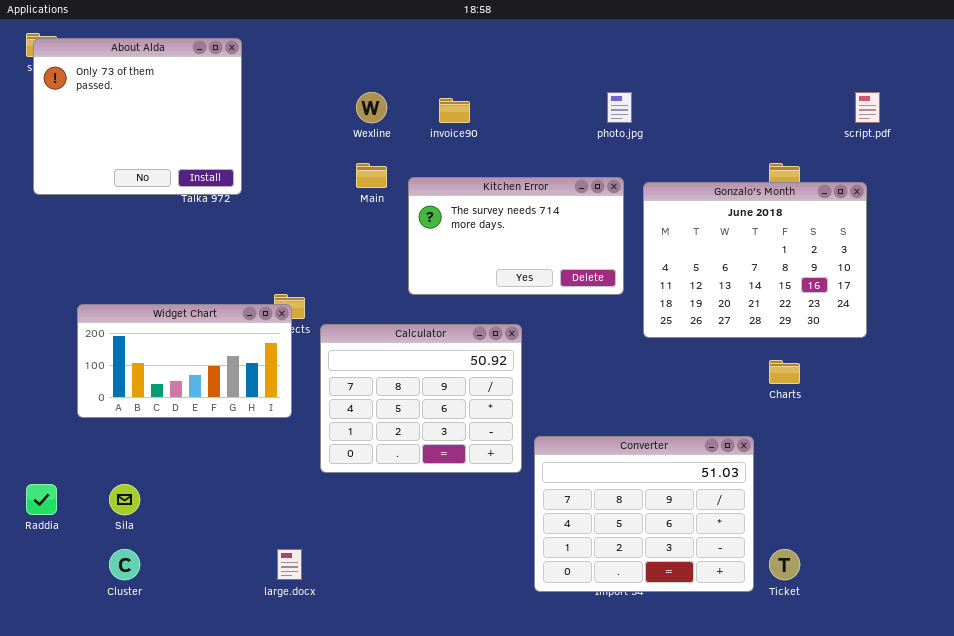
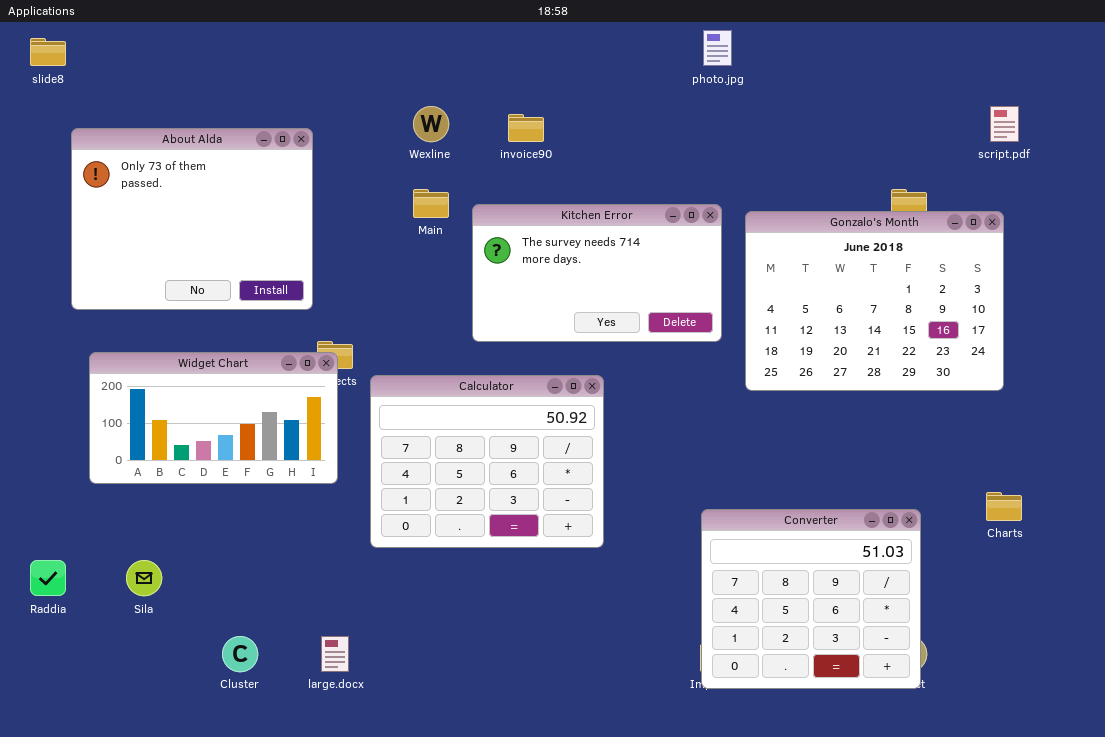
About Alda: [33,38,242,195] -> [71,128,313,310], moved
photo.jpg: [607,92,632,123] -> [703,30,732,66], moved
Charts: [769,360,800,384] -> [986,492,1022,521], moved
Converter: [534,436,754,592] -> [701,509,921,689], moved, resized
Cluster: [109,549,140,580] -> [222,636,258,672], moved

